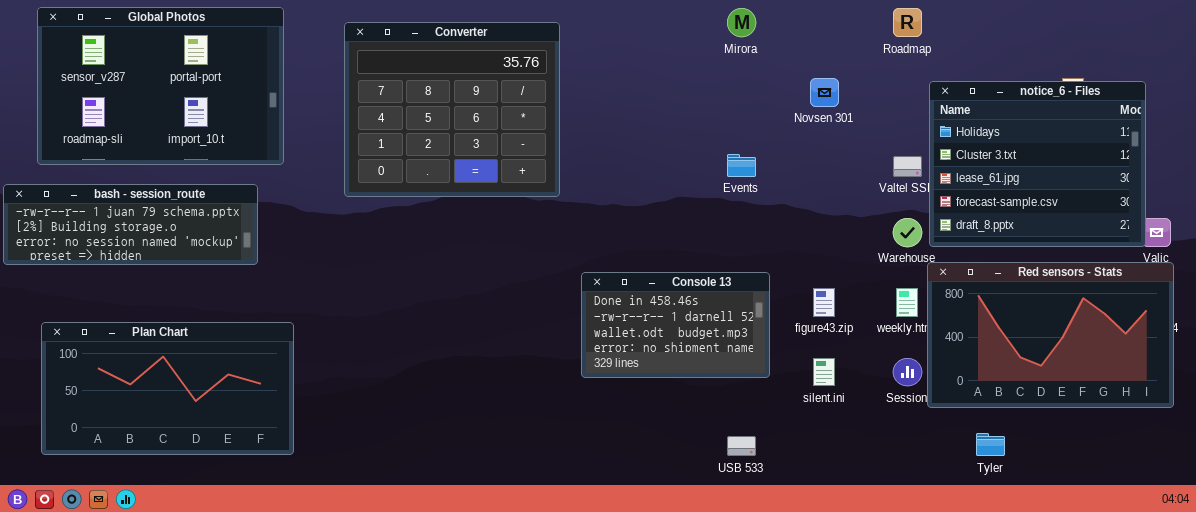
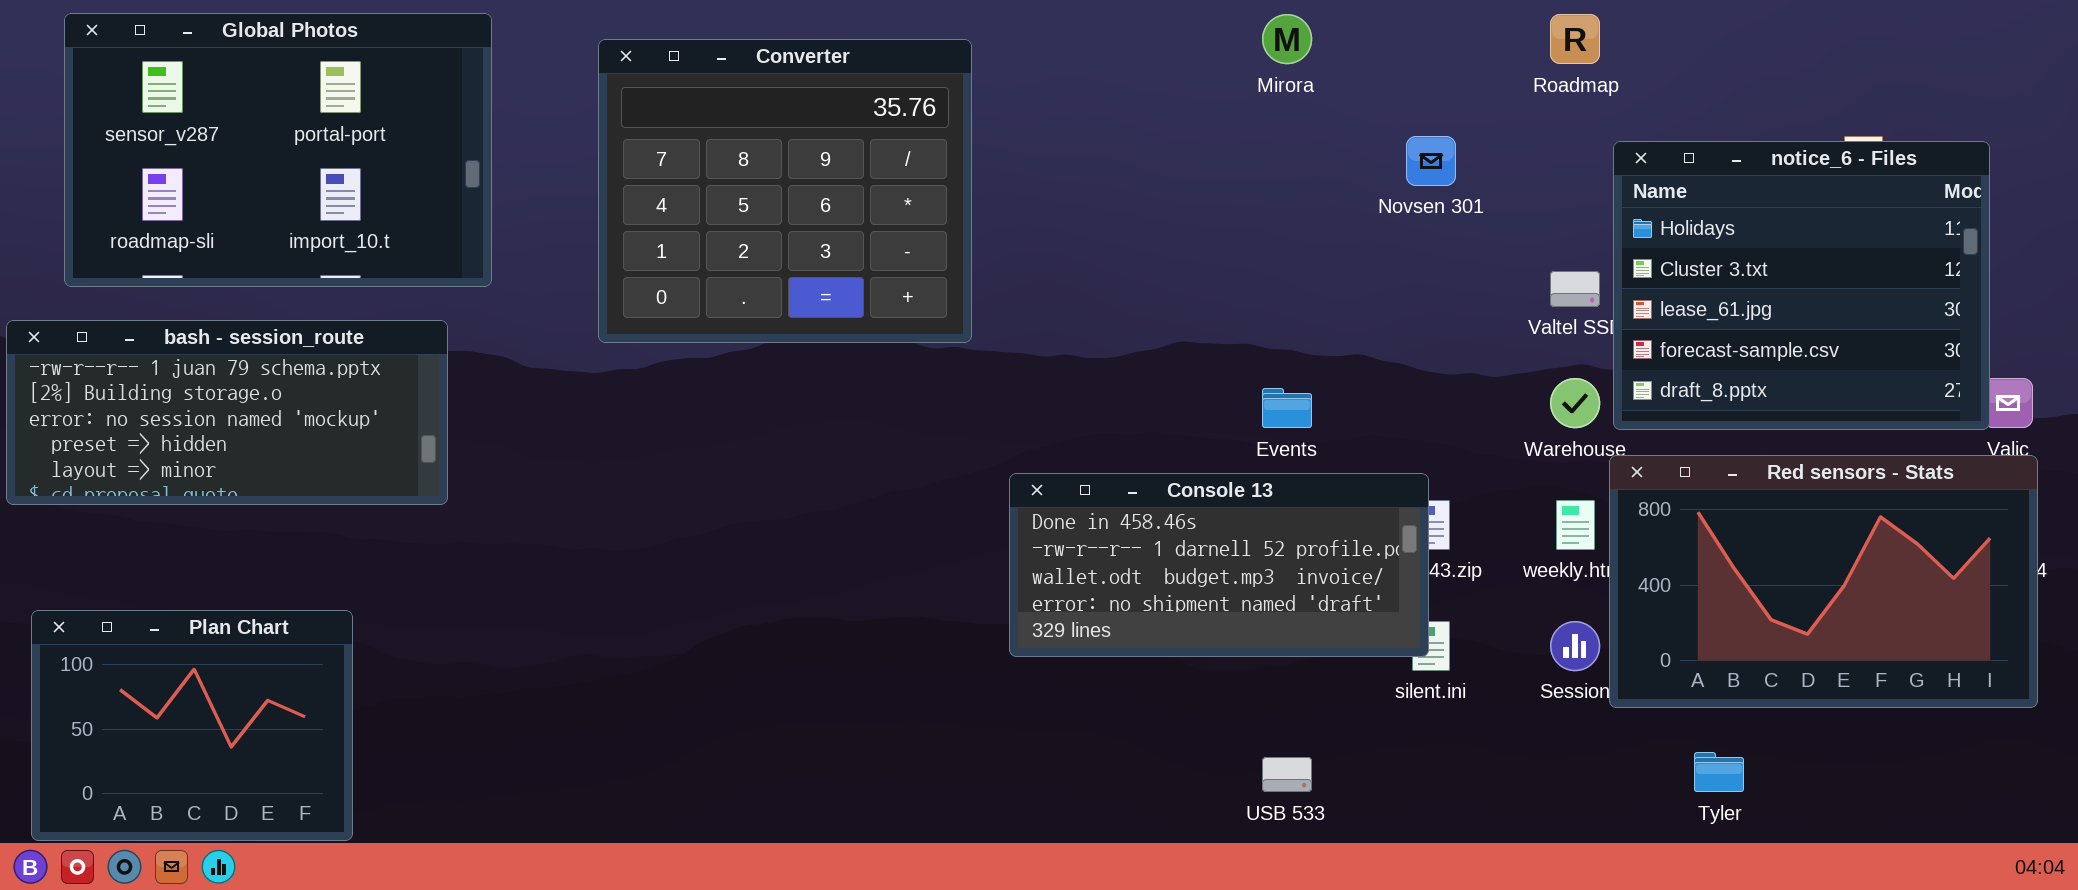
Events: [727,154,756,177] -> [1262,388,1312,428], moved
bash - session_route: [3,184,258,265] -> [6,320,448,505], resized
Console 13: [581,272,770,378] -> [1009,473,1429,657], resized
Plan Chart: [41,322,294,455] -> [31,610,353,841], moved, resized

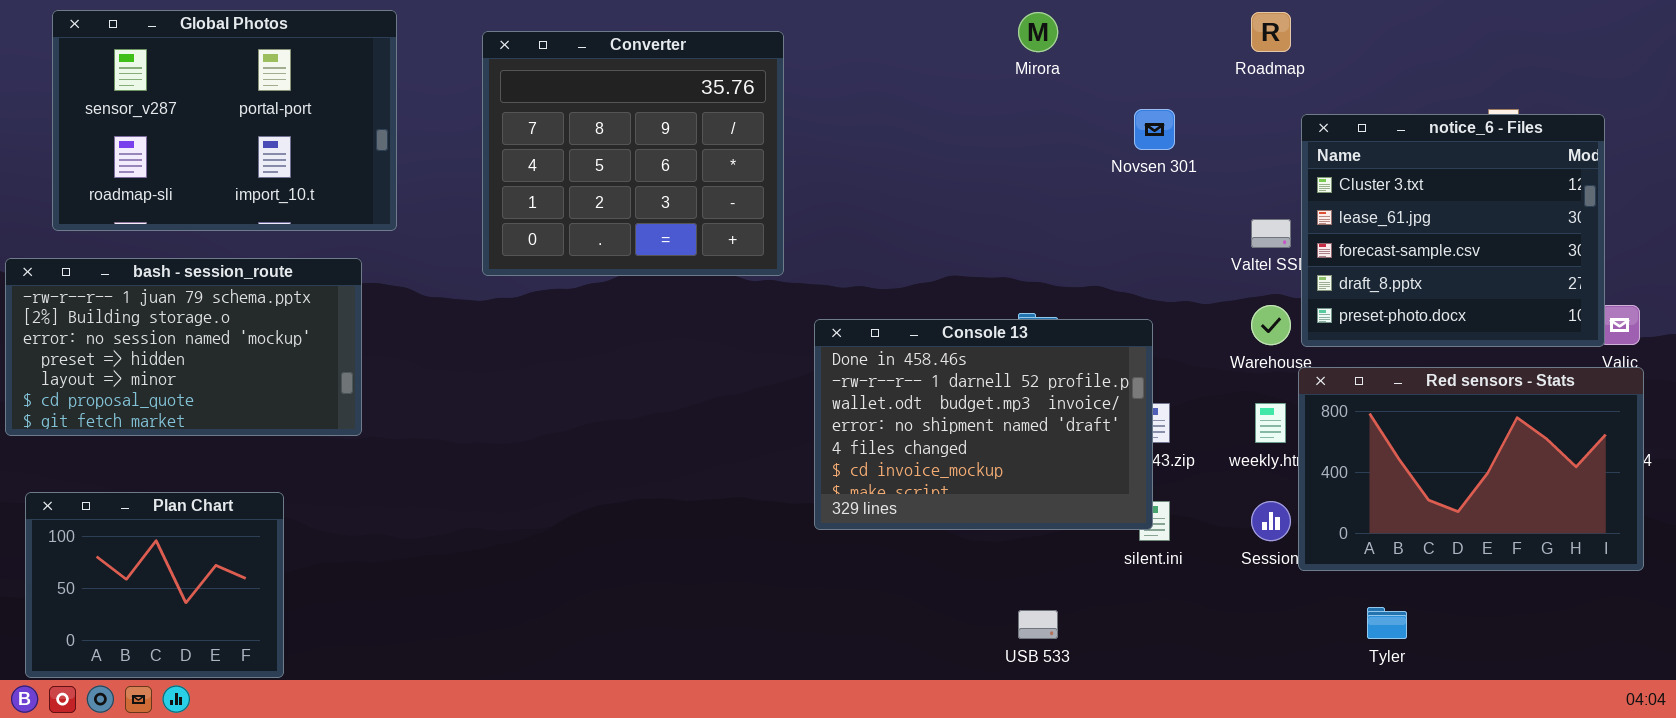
notice_6 - Files: [1613,141,1990,430] -> [1301,114,1605,347], scrolled down 1 row
bash - session_route: [6,320,448,505] -> [5,258,362,436], resized
Console 13: [1009,473,1429,657] -> [814,319,1153,530], resized

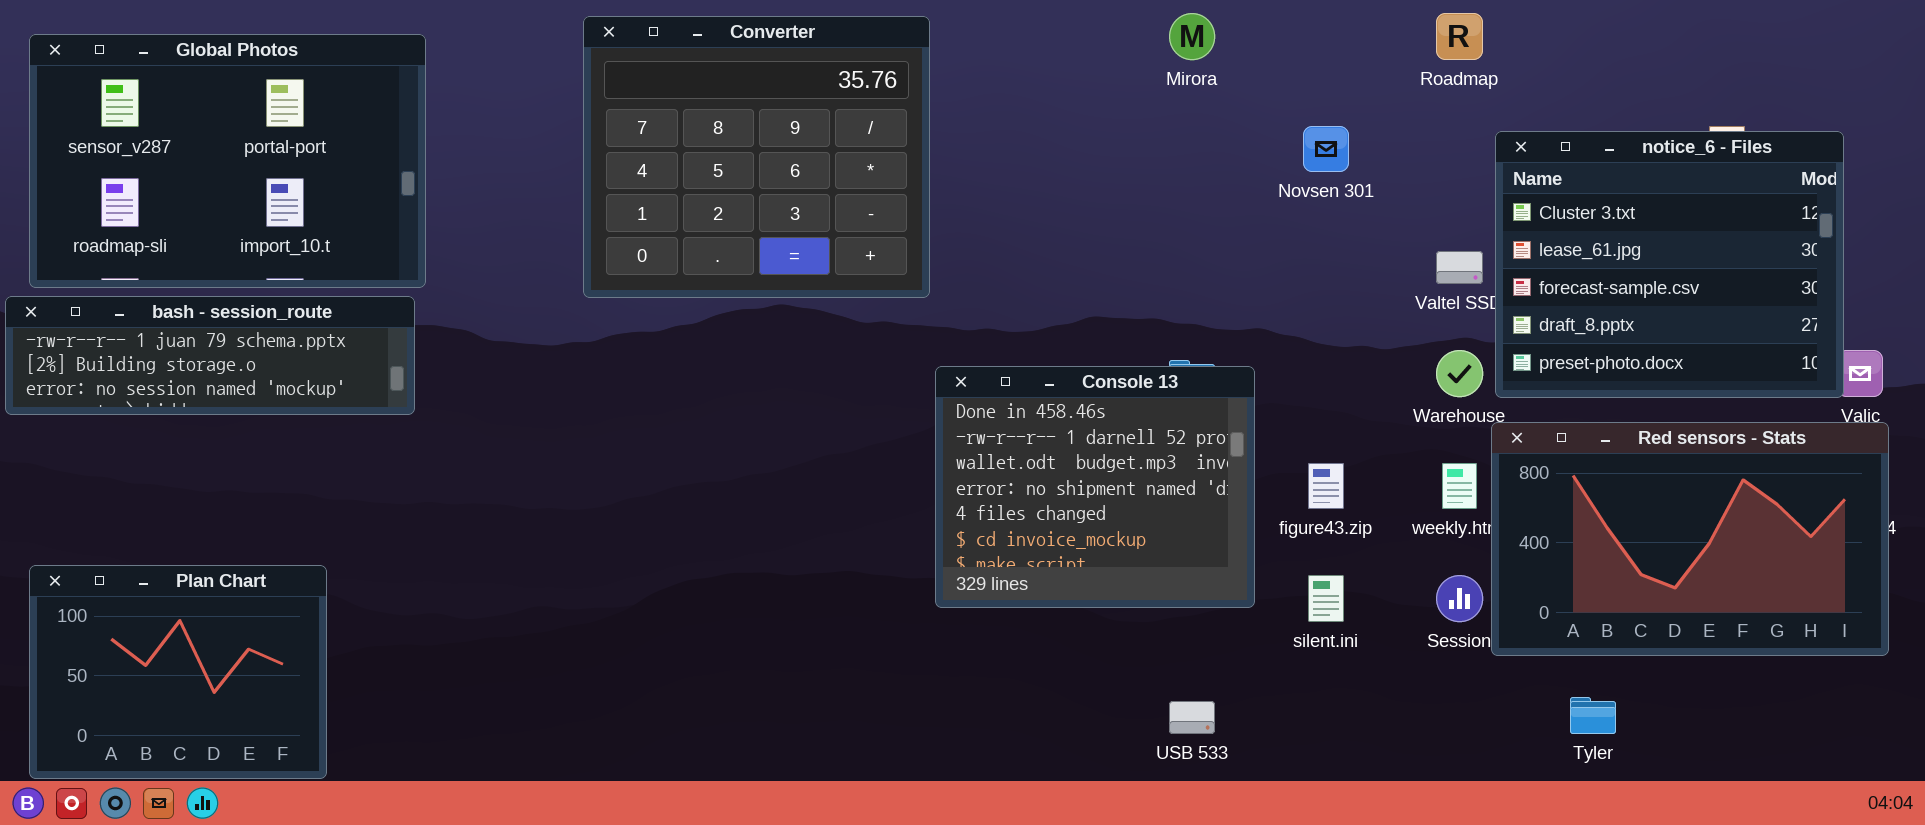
Global Photos: [52,10,397,231] -> [29,34,426,288], moved
Converter: [482,31,784,276] -> [583,16,930,298], moved
bash - session_route: [5,258,362,436] -> [5,296,415,415], resized
Console 13: [814,319,1153,530] -> [935,366,1255,608], resized

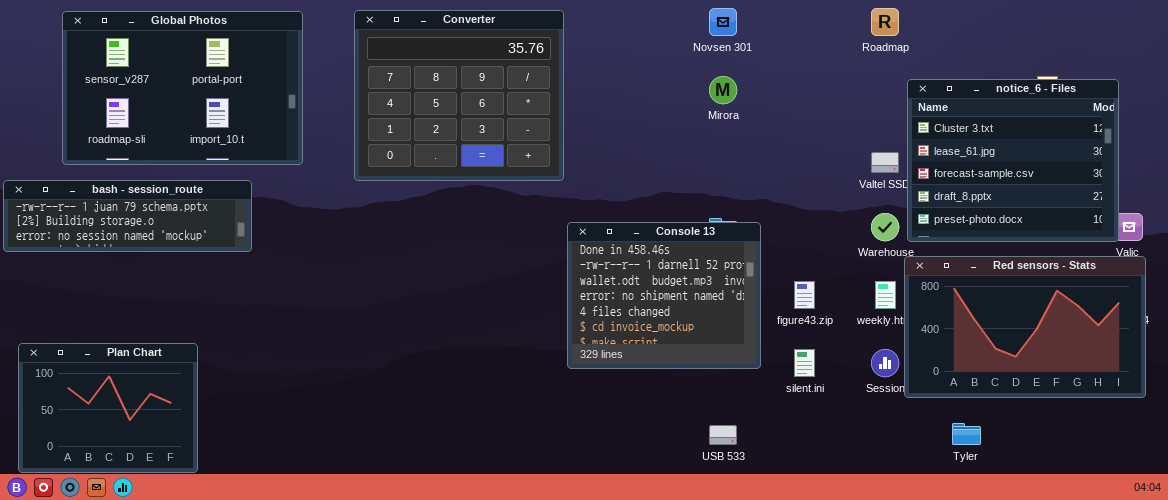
Mirora: [1169,13,1215,60] -> [709,76,737,104], moved
Global Photos: [29,34,426,288] -> [62,11,303,165], moved
Novsen 301: [1303,126,1349,172] -> [709,8,737,36], moved

